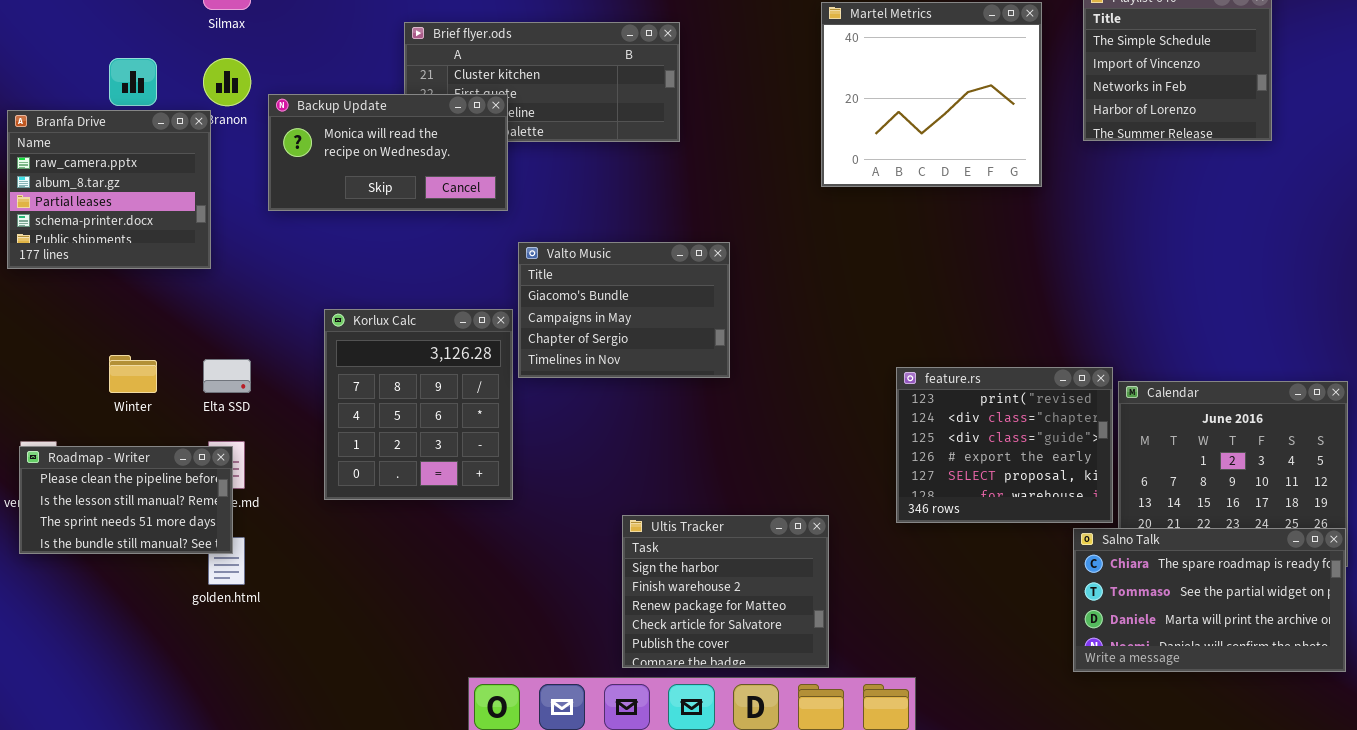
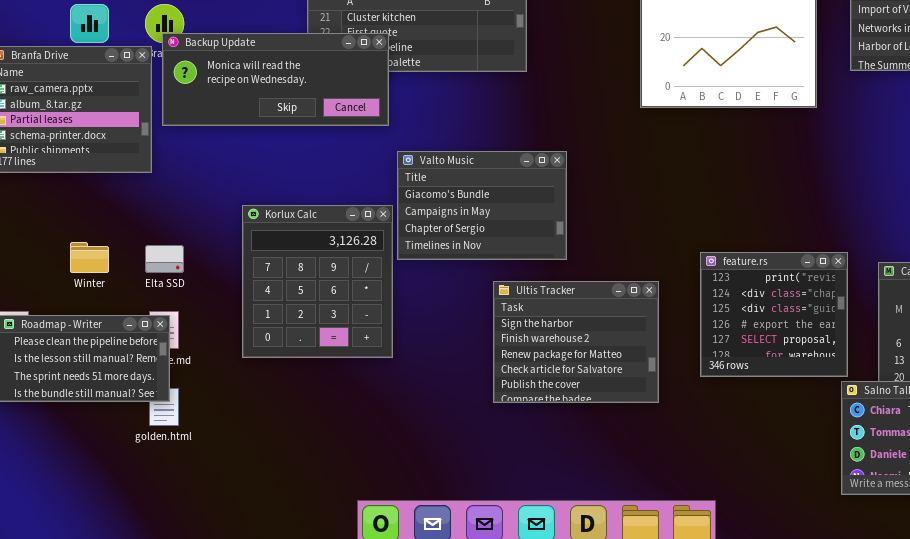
Backup Update: [268,94,508,211] -> [162,33,389,126], resized
feature.rs: [896,367,1113,523] -> [700,252,848,377], resized
Ultis Tracker: [622,515,829,668] -> [493,281,659,403], moved

